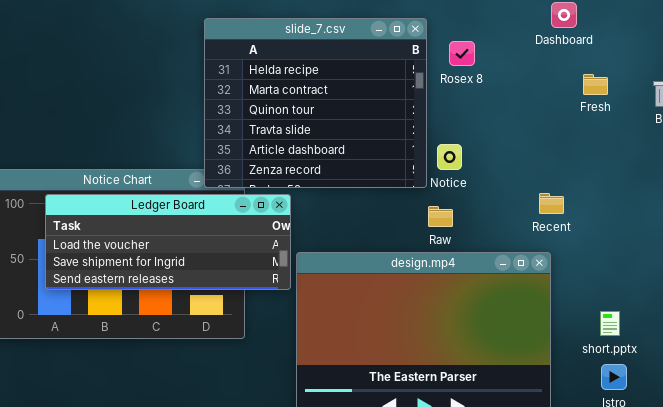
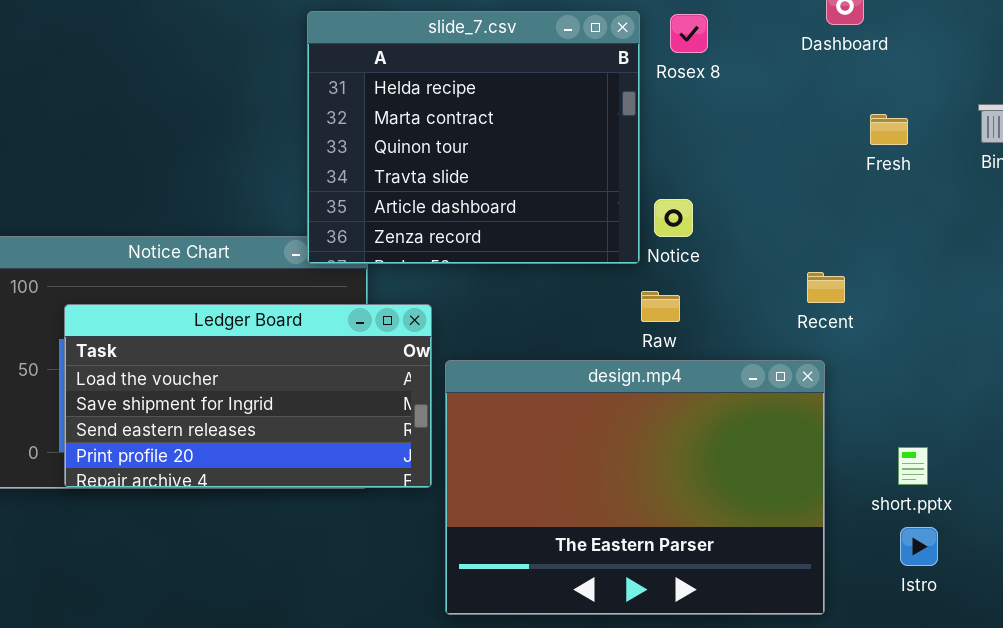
Rosex 8: [449,41,475,66] -> [670,14,708,53], moved
Fresh: [583,74,608,95] -> [870,114,908,145], moved
Ledger Board: [45,194,291,290] -> [64,304,432,488], moved, resized

